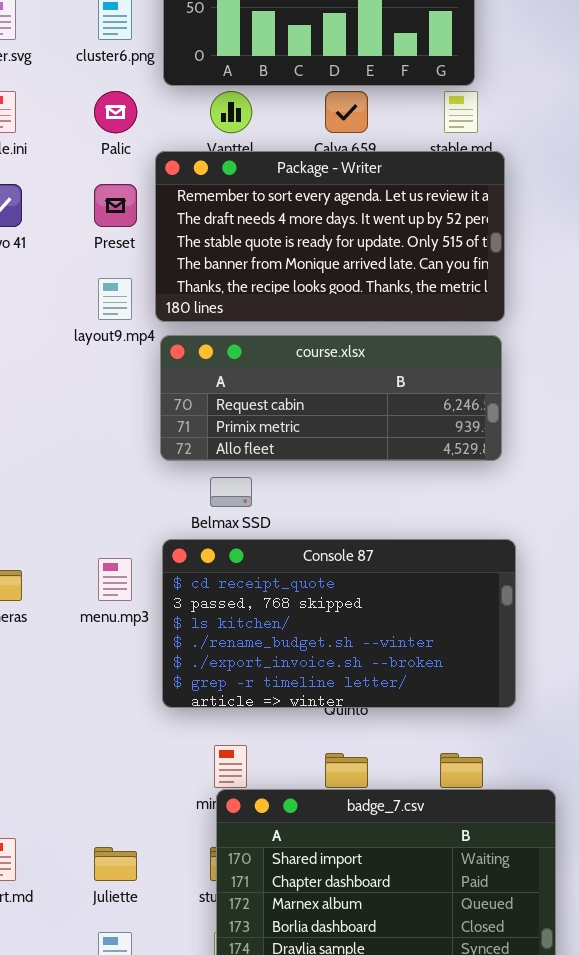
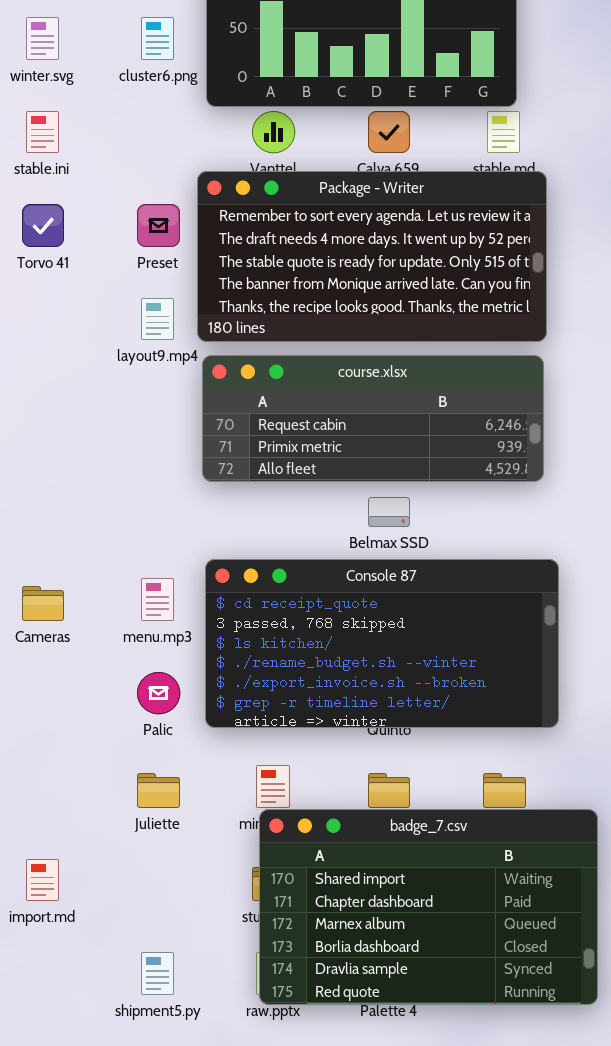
Palic: [94,91,137,133] -> [137,672,180,714], moved
Belmax SSD: [210,477,252,507] -> [368,497,410,527], moved
Juliette: [94,847,137,881] -> [137,773,180,808], moved

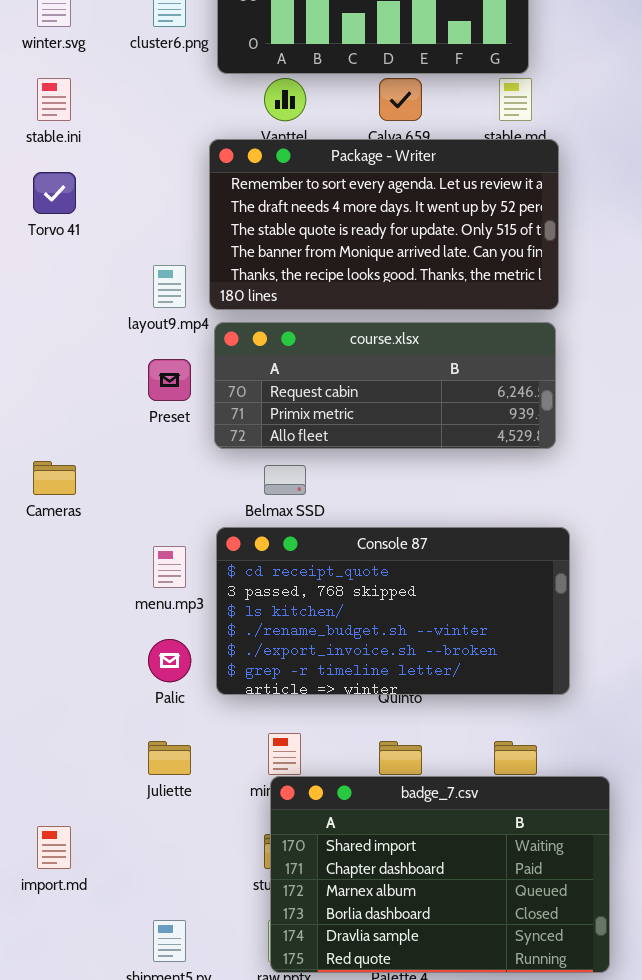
Preset: [137,204,180,247] -> [148,359,191,401], moved
Belmax SSD: [368,497,410,527] -> [264,465,306,495], moved
Cameras: [22,586,64,621] -> [33,461,76,495], moved

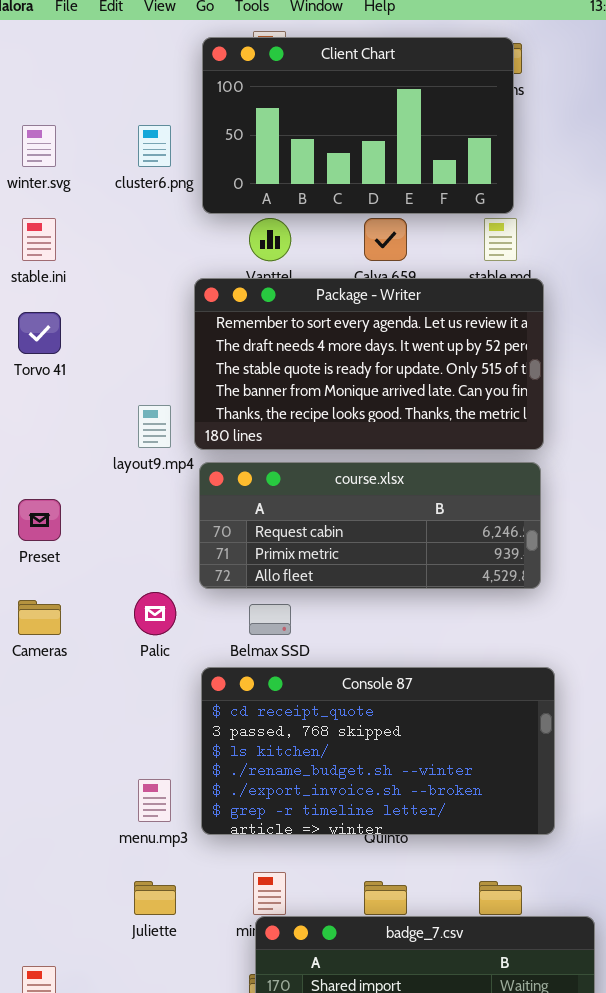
Preset: [148,359,191,401] -> [18,499,61,541], moved
menu.mp3: [153,546,186,588] -> [138,779,171,822], moved
Palic: [148,639,191,682] -> [134,592,176,635], moved

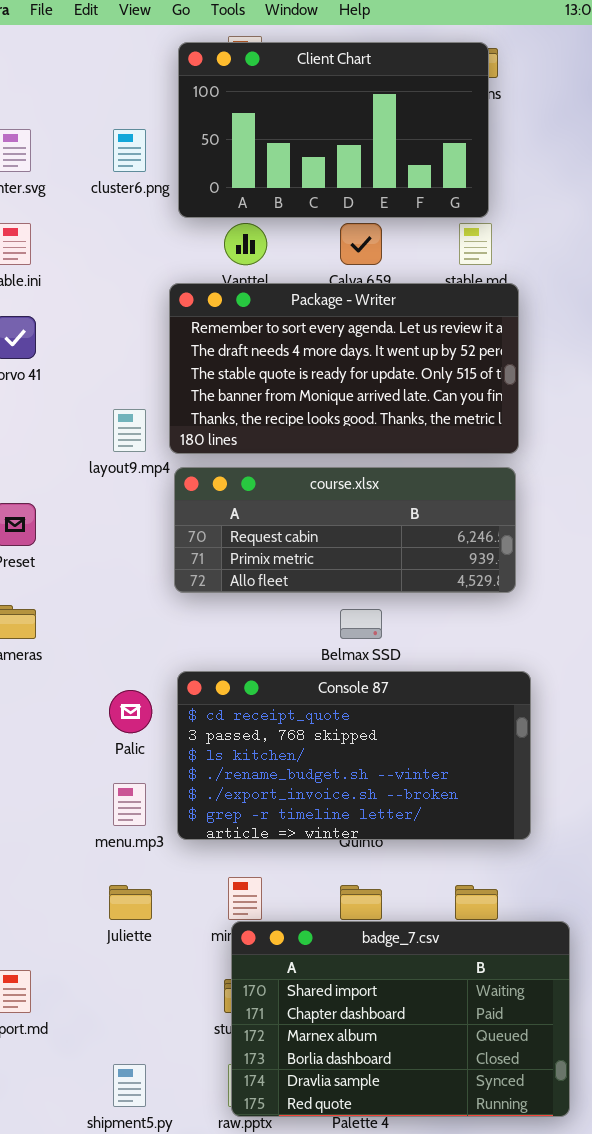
Palic: [134,592,176,635] -> [109,690,152,733], moved
Belmax SSD: [249,604,291,635] -> [340,609,382,639], moved

